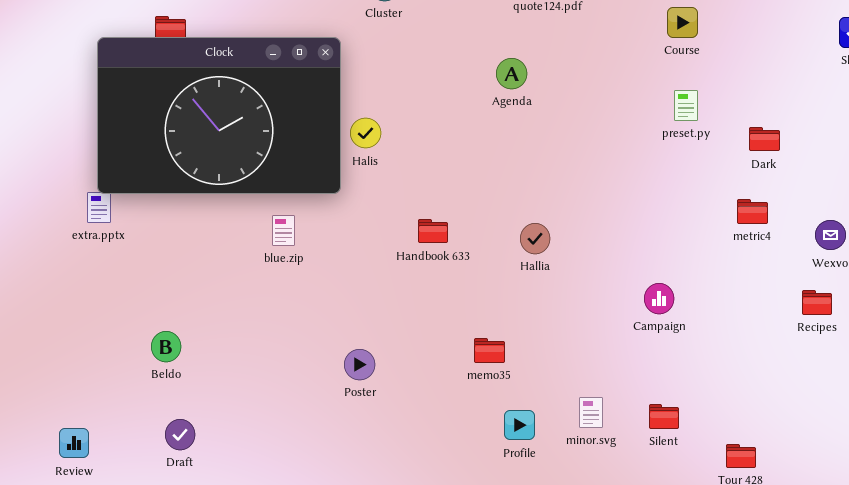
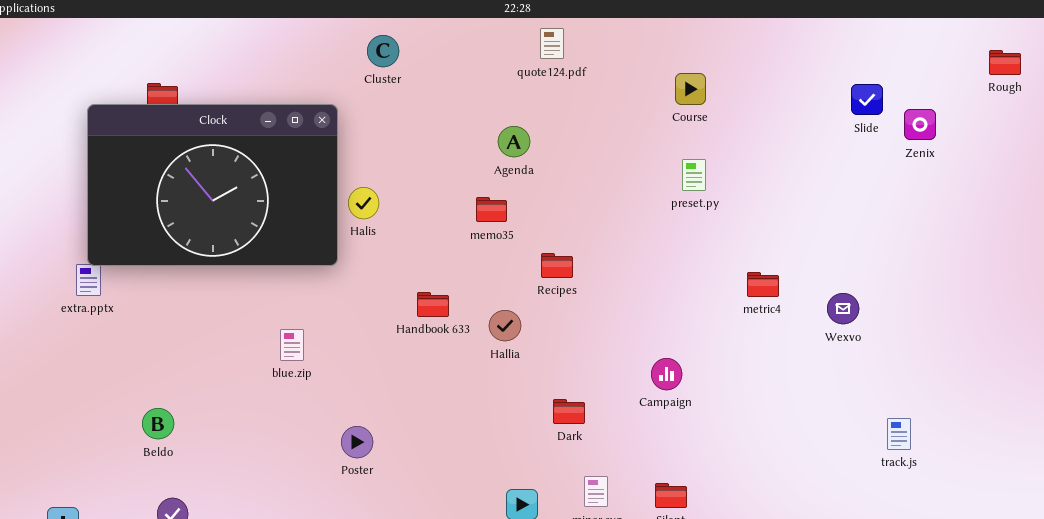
Dark: [749,127,780,151] -> [553,399,585,424], moved
blue.zip: [272,215,295,246] -> [280,329,304,361], moved
Hallia: [520,223,550,254] -> [489,310,521,341], moved
Recipes: [802,290,832,315] -> [541,253,573,278], moved
memo35: [474,338,505,363] -> [476,197,507,222], moved

